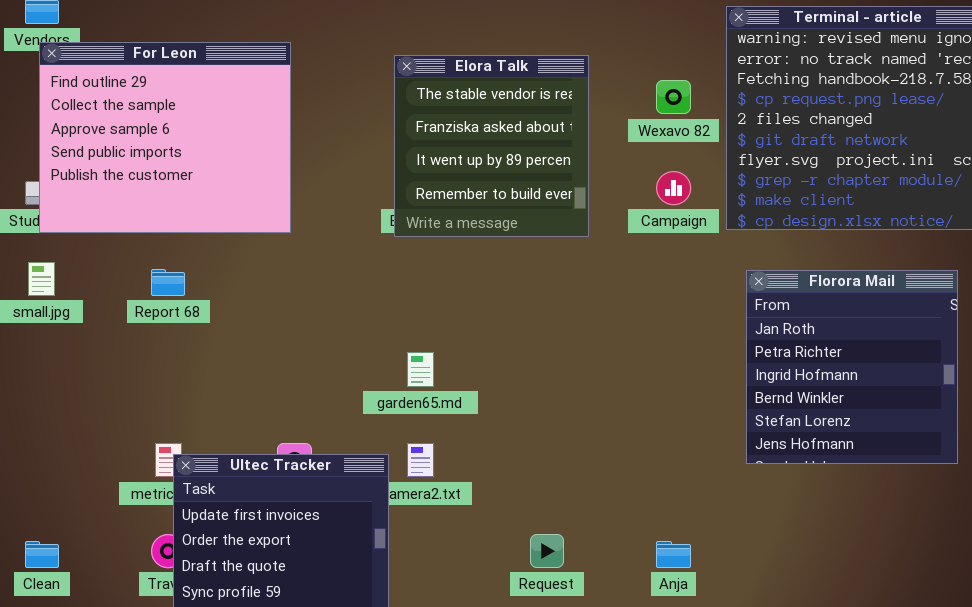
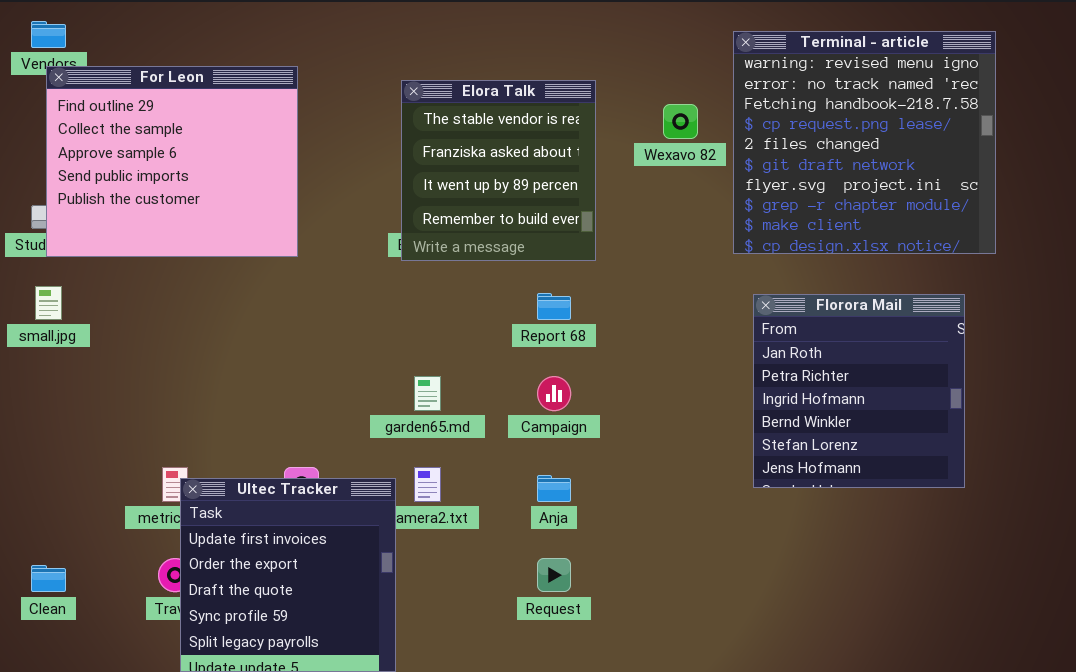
Campaign: [656,171,691,205] -> [537,376,571,411], moved
Report 68: [151,269,185,296] -> [537,293,571,320], moved
Anja: [656,541,691,568] -> [537,475,571,502], moved

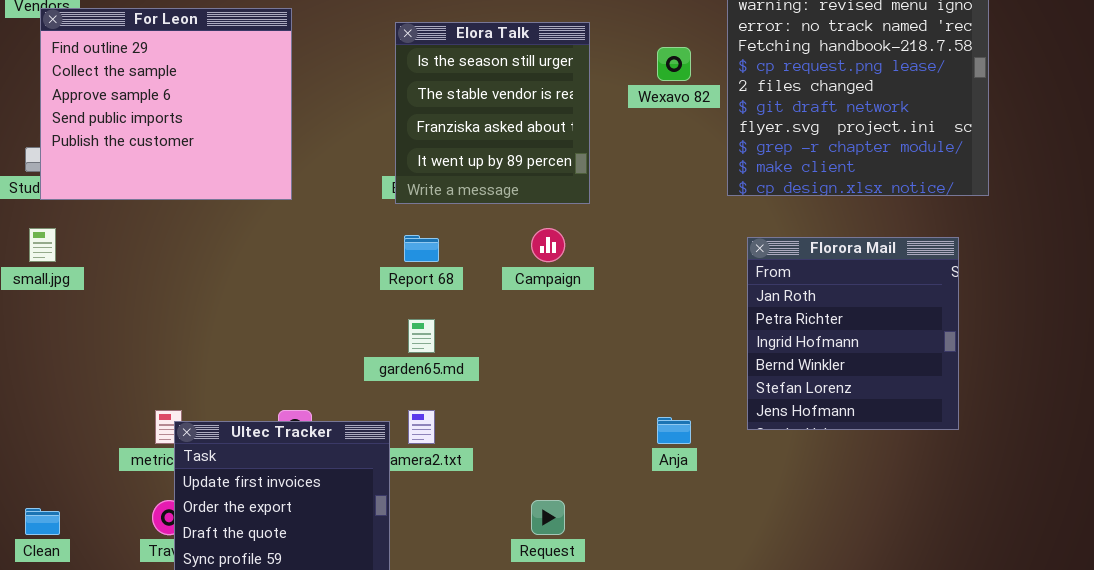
Elora Talk: [401,80,596,261] -> [395,22,590,204], scrolled up 1 row
Report 68: [537,293,571,320] -> [404,235,439,262], moved
Campaign: [537,376,571,411] -> [531,228,565,262], moved
Anja: [537,475,571,502] -> [657,417,691,444], moved

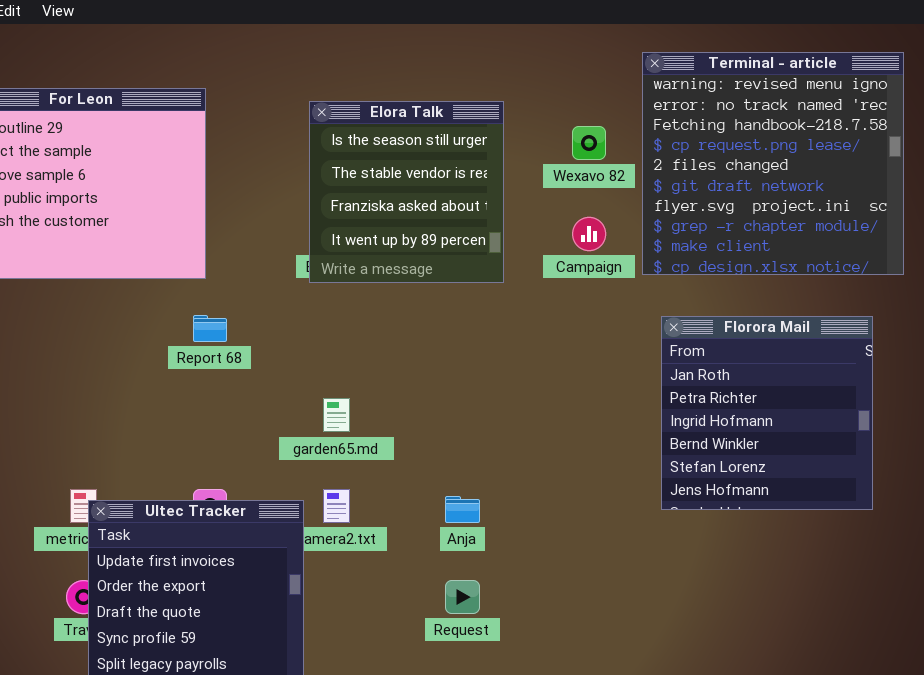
Campaign: [531,228,565,262] -> [572,217,606,251], moved
Report 68: [404,235,439,262] -> [193,315,227,342], moved
Anja: [657,417,691,444] -> [445,496,480,523], moved

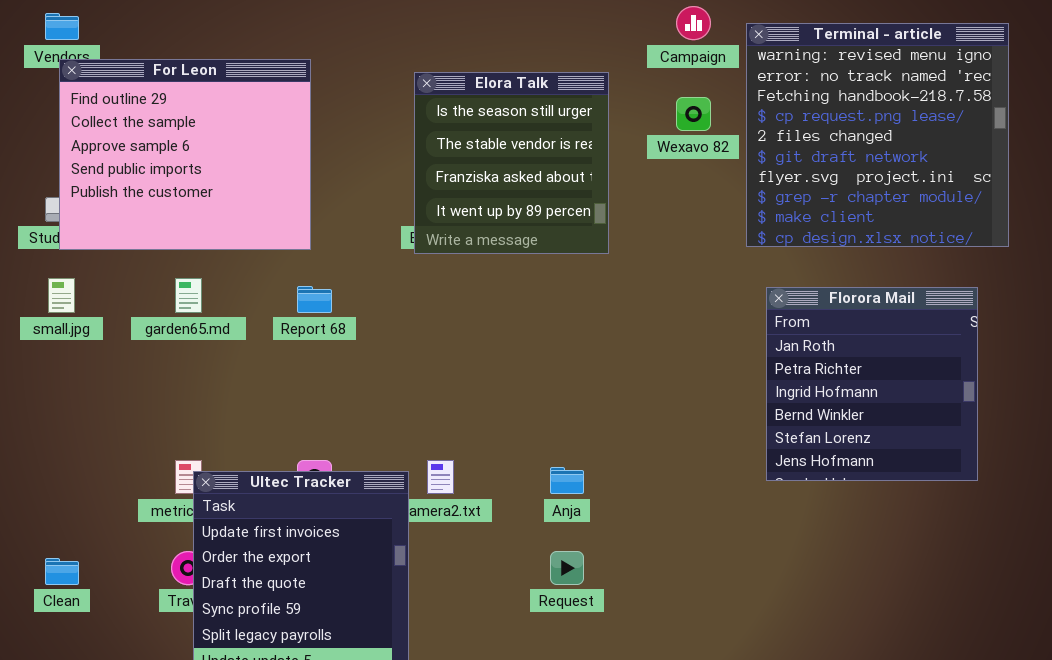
Campaign: [572,217,606,251] -> [676,6,711,40], moved
garden65.md: [323,398,350,432] -> [175,278,202,313], moved

